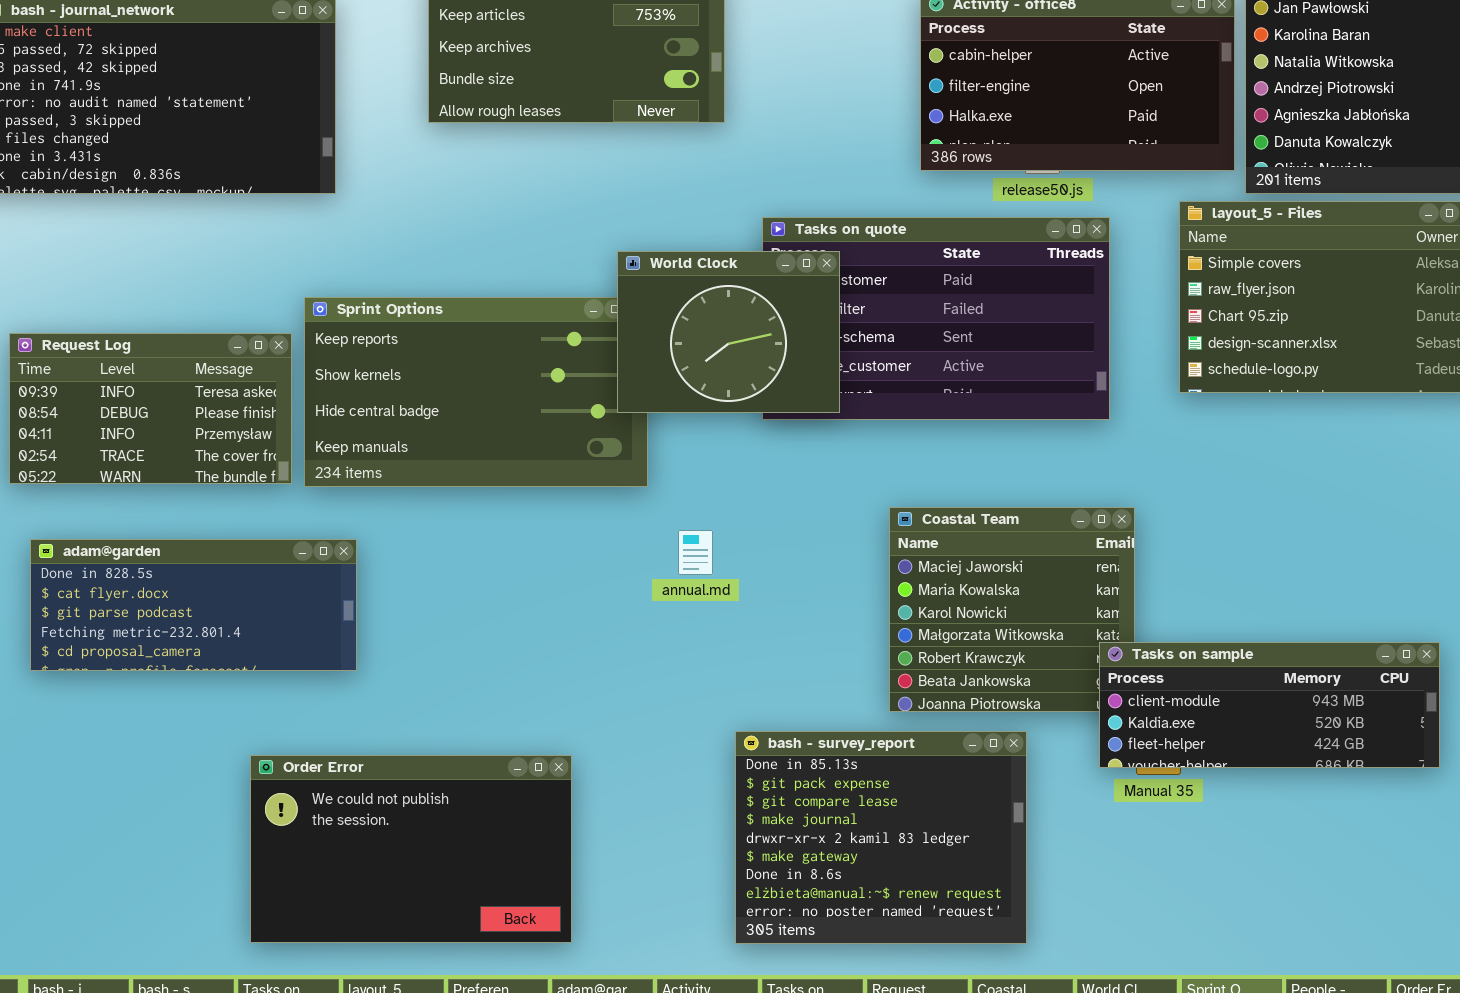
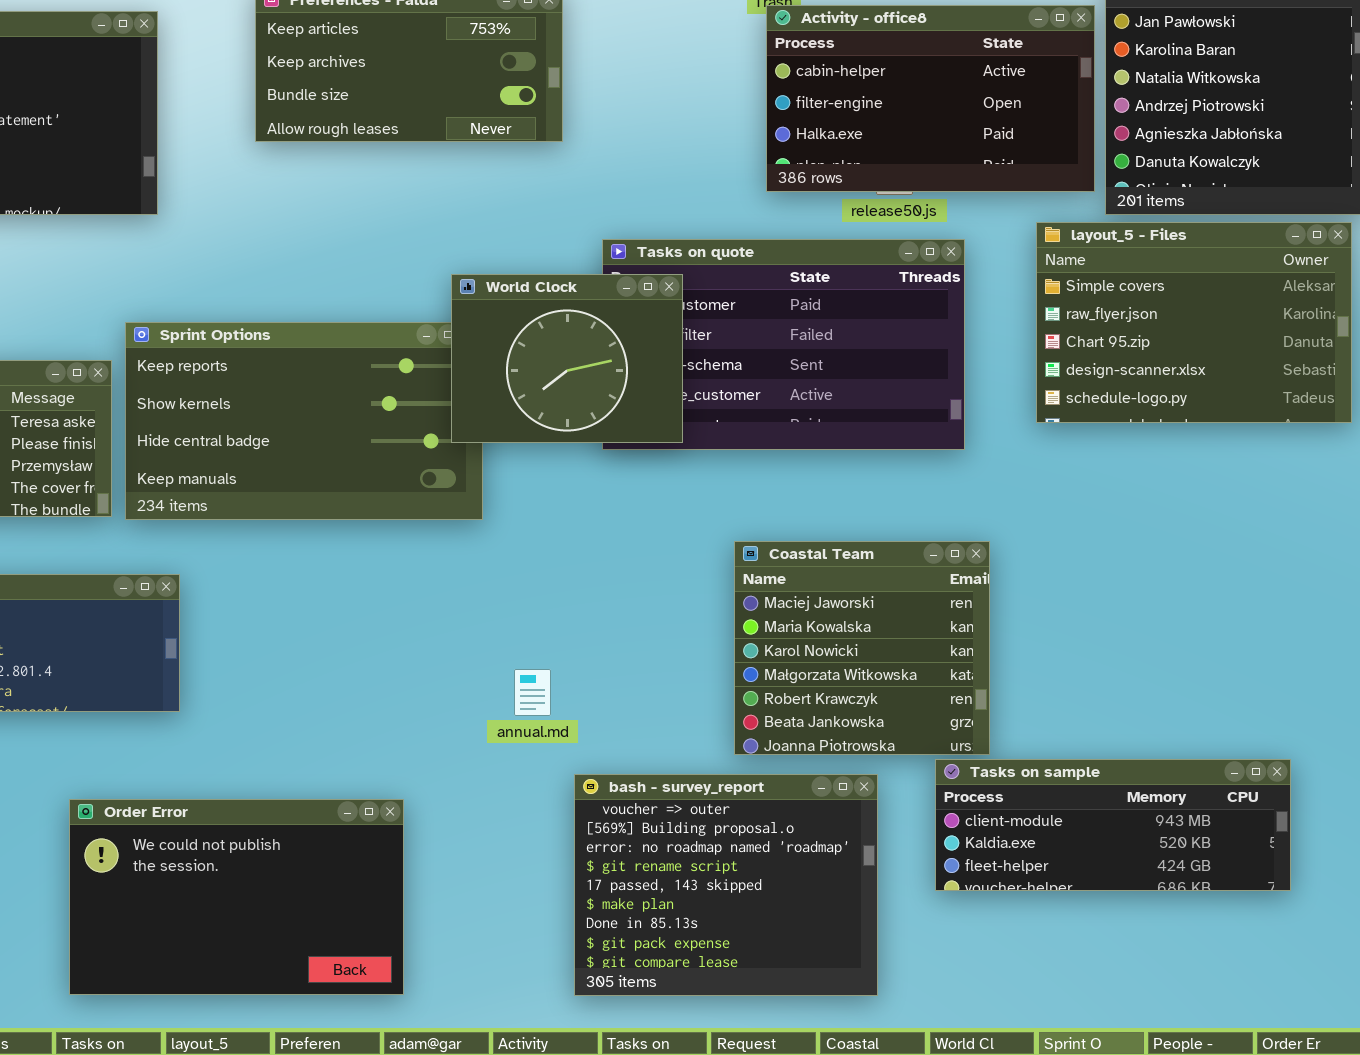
annual.md: [678,530,713,575] -> [514,669,551,716], moved
Tasks on sample: [1099,642,1440,768] -> [935,759,1291,891], moved
bash - survey_report: [735,731,1027,944] -> [574,774,878,996], scrolled up 6 rows

